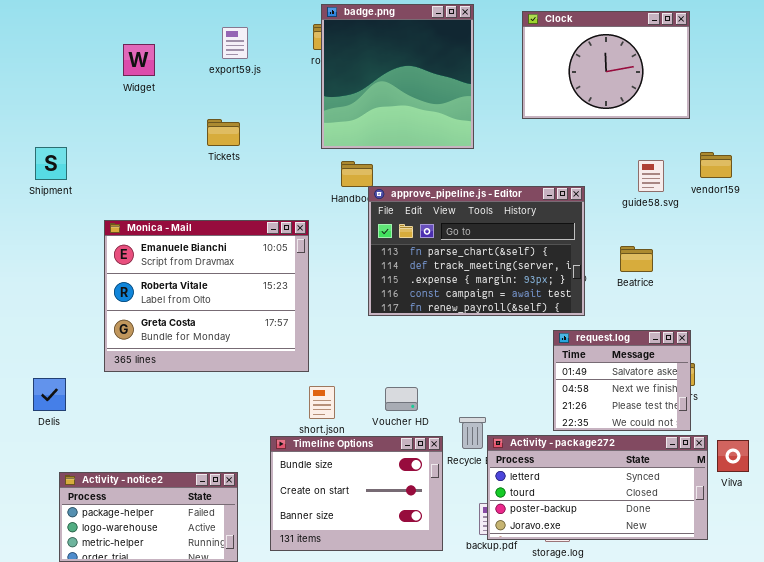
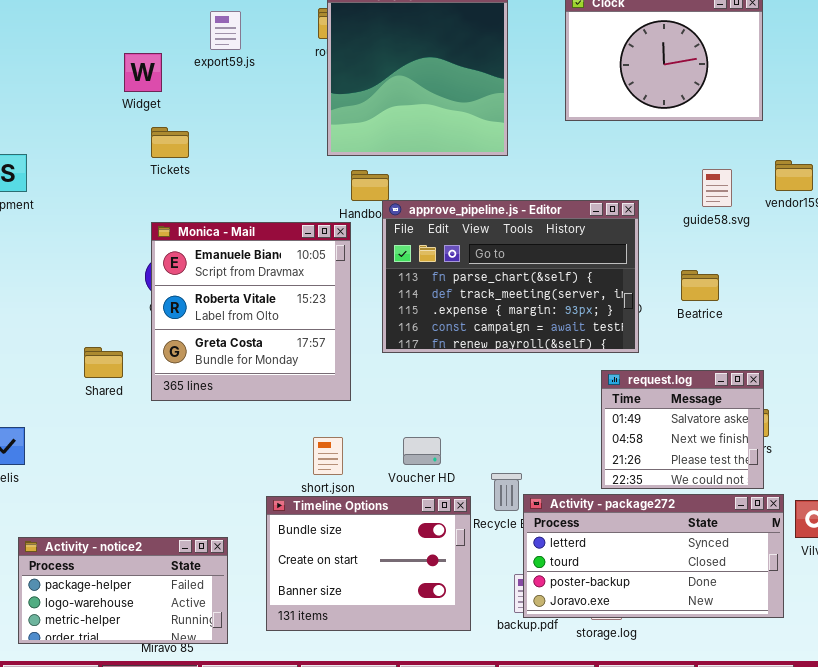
Widget: [123,44,155,76] -> [124,53,162,92], moved
Tickets: [207,119,240,146] -> [151,127,189,158], moved
Monica - Mail: [104,220,309,372] -> [151,222,351,401], moved, resized

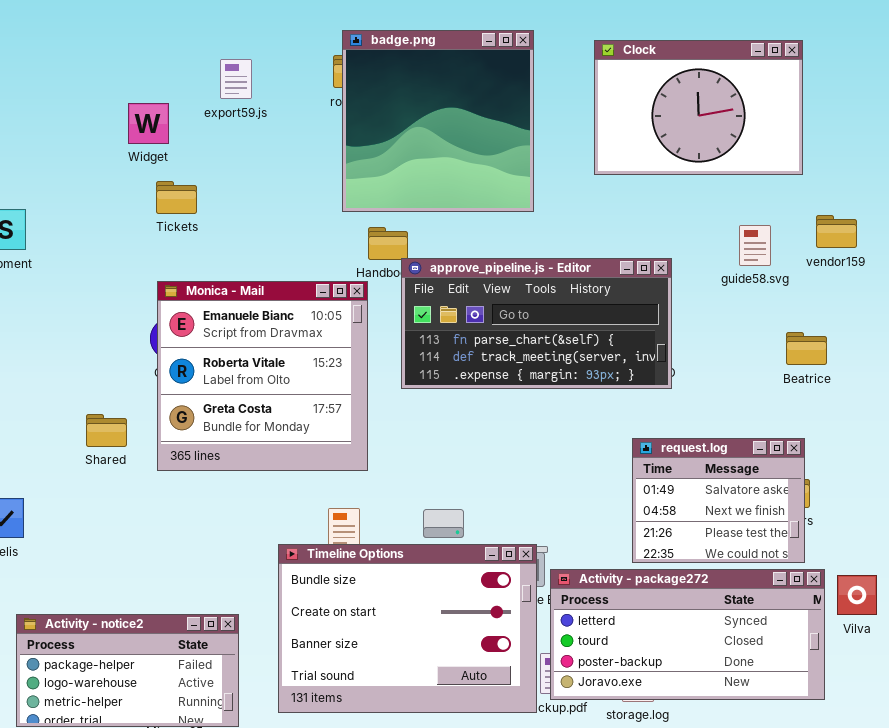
approve_pipeline.js - Editor: [382,200,639,353] -> [401,258,672,389], resized
Beatrice: [681,270,719,301] -> [786,332,827,365], moved
Timeline Options: [266,496,471,631] -> [278,544,537,713], resized

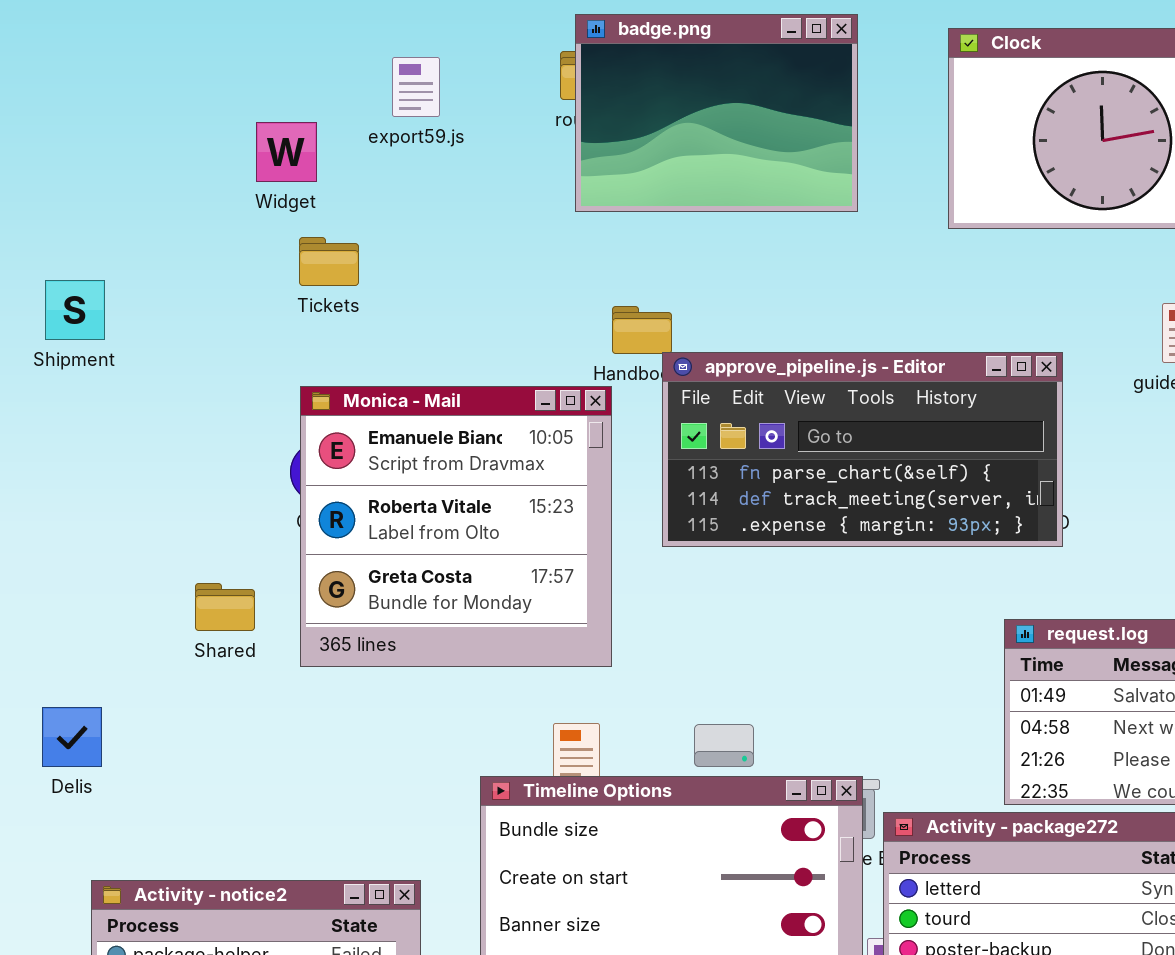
badge.png: [342,30,534,212] -> [575,14,858,212], resized

